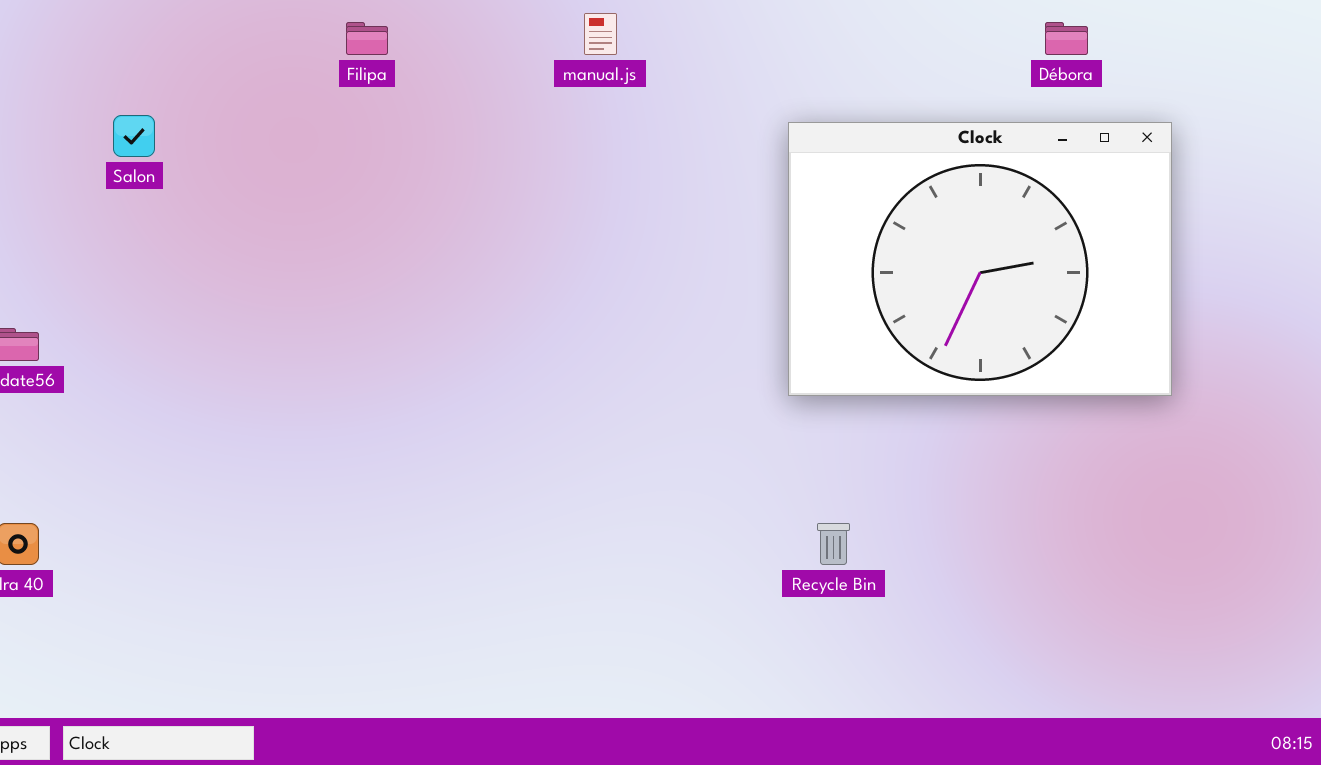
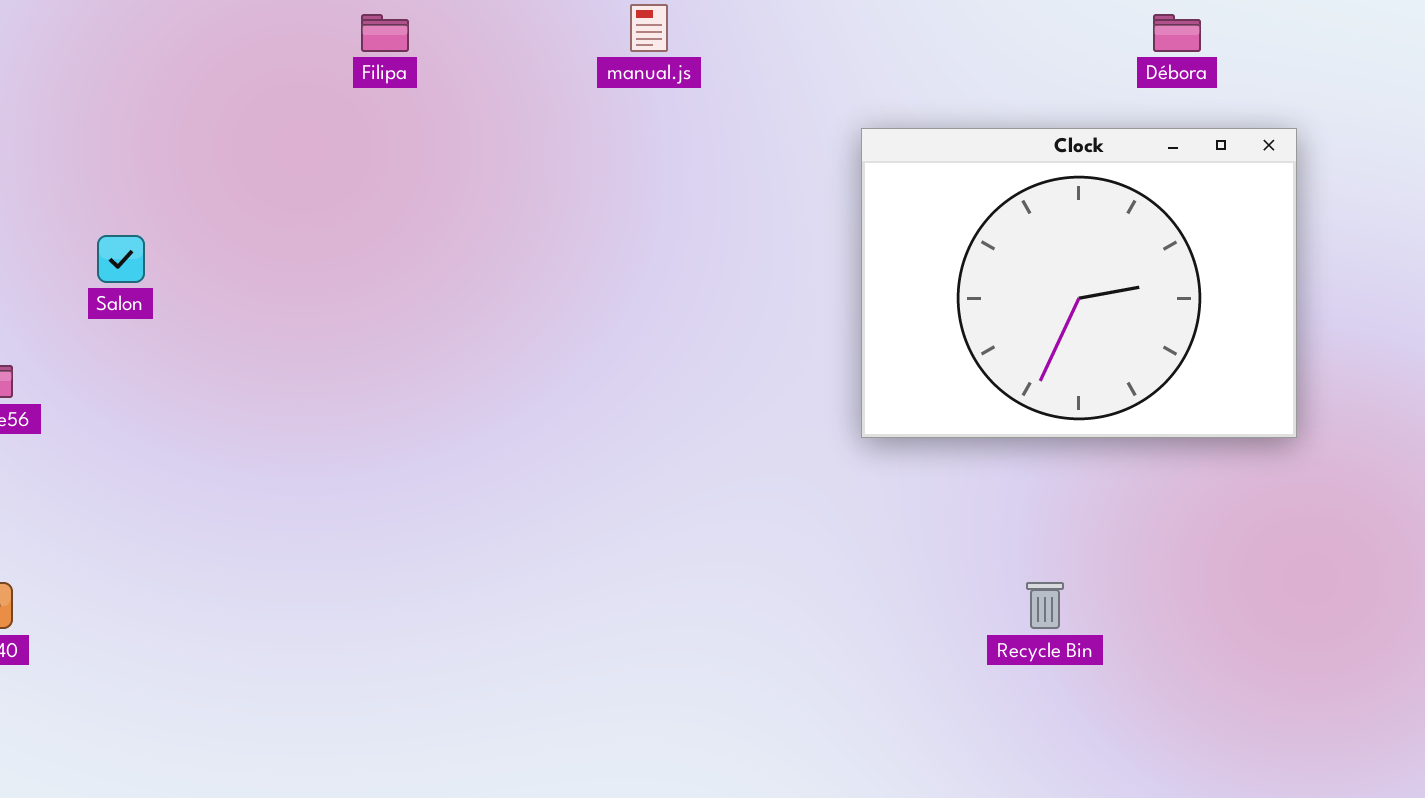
Salon: [113,115,155,157] -> [97,235,145,283], moved
Recycle Bin: [817,523,850,565] -> [1026,582,1064,629], moved

